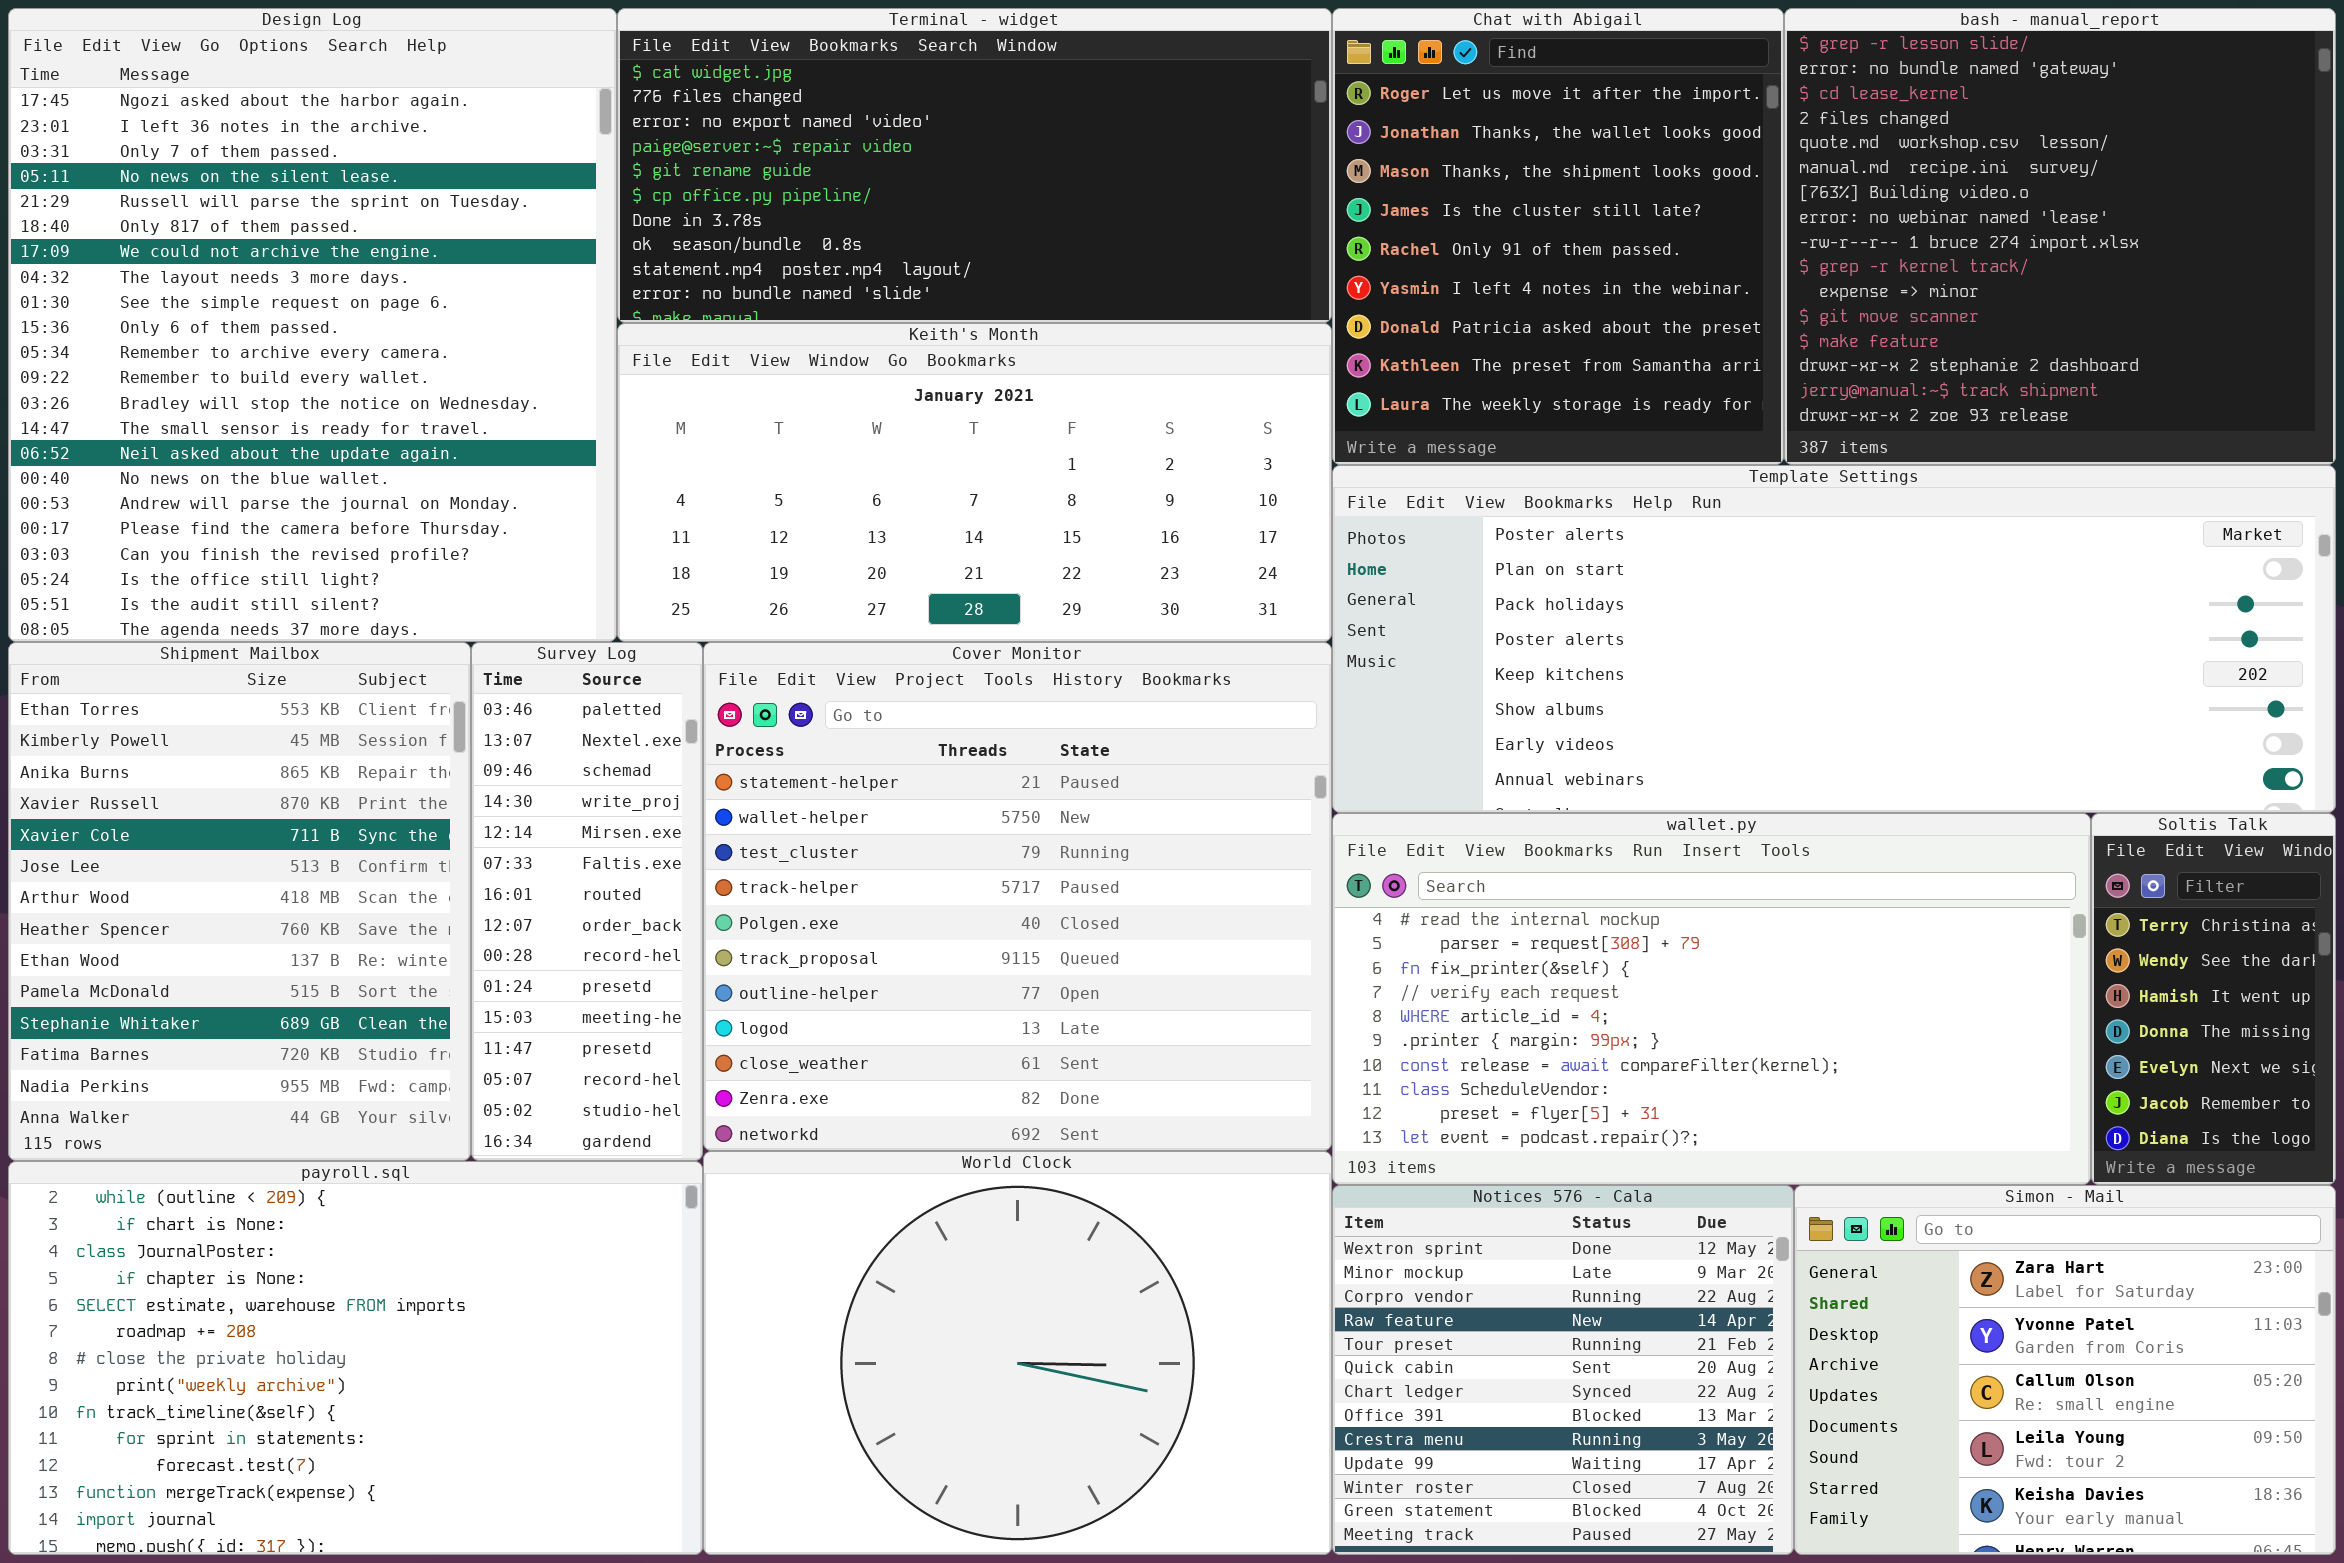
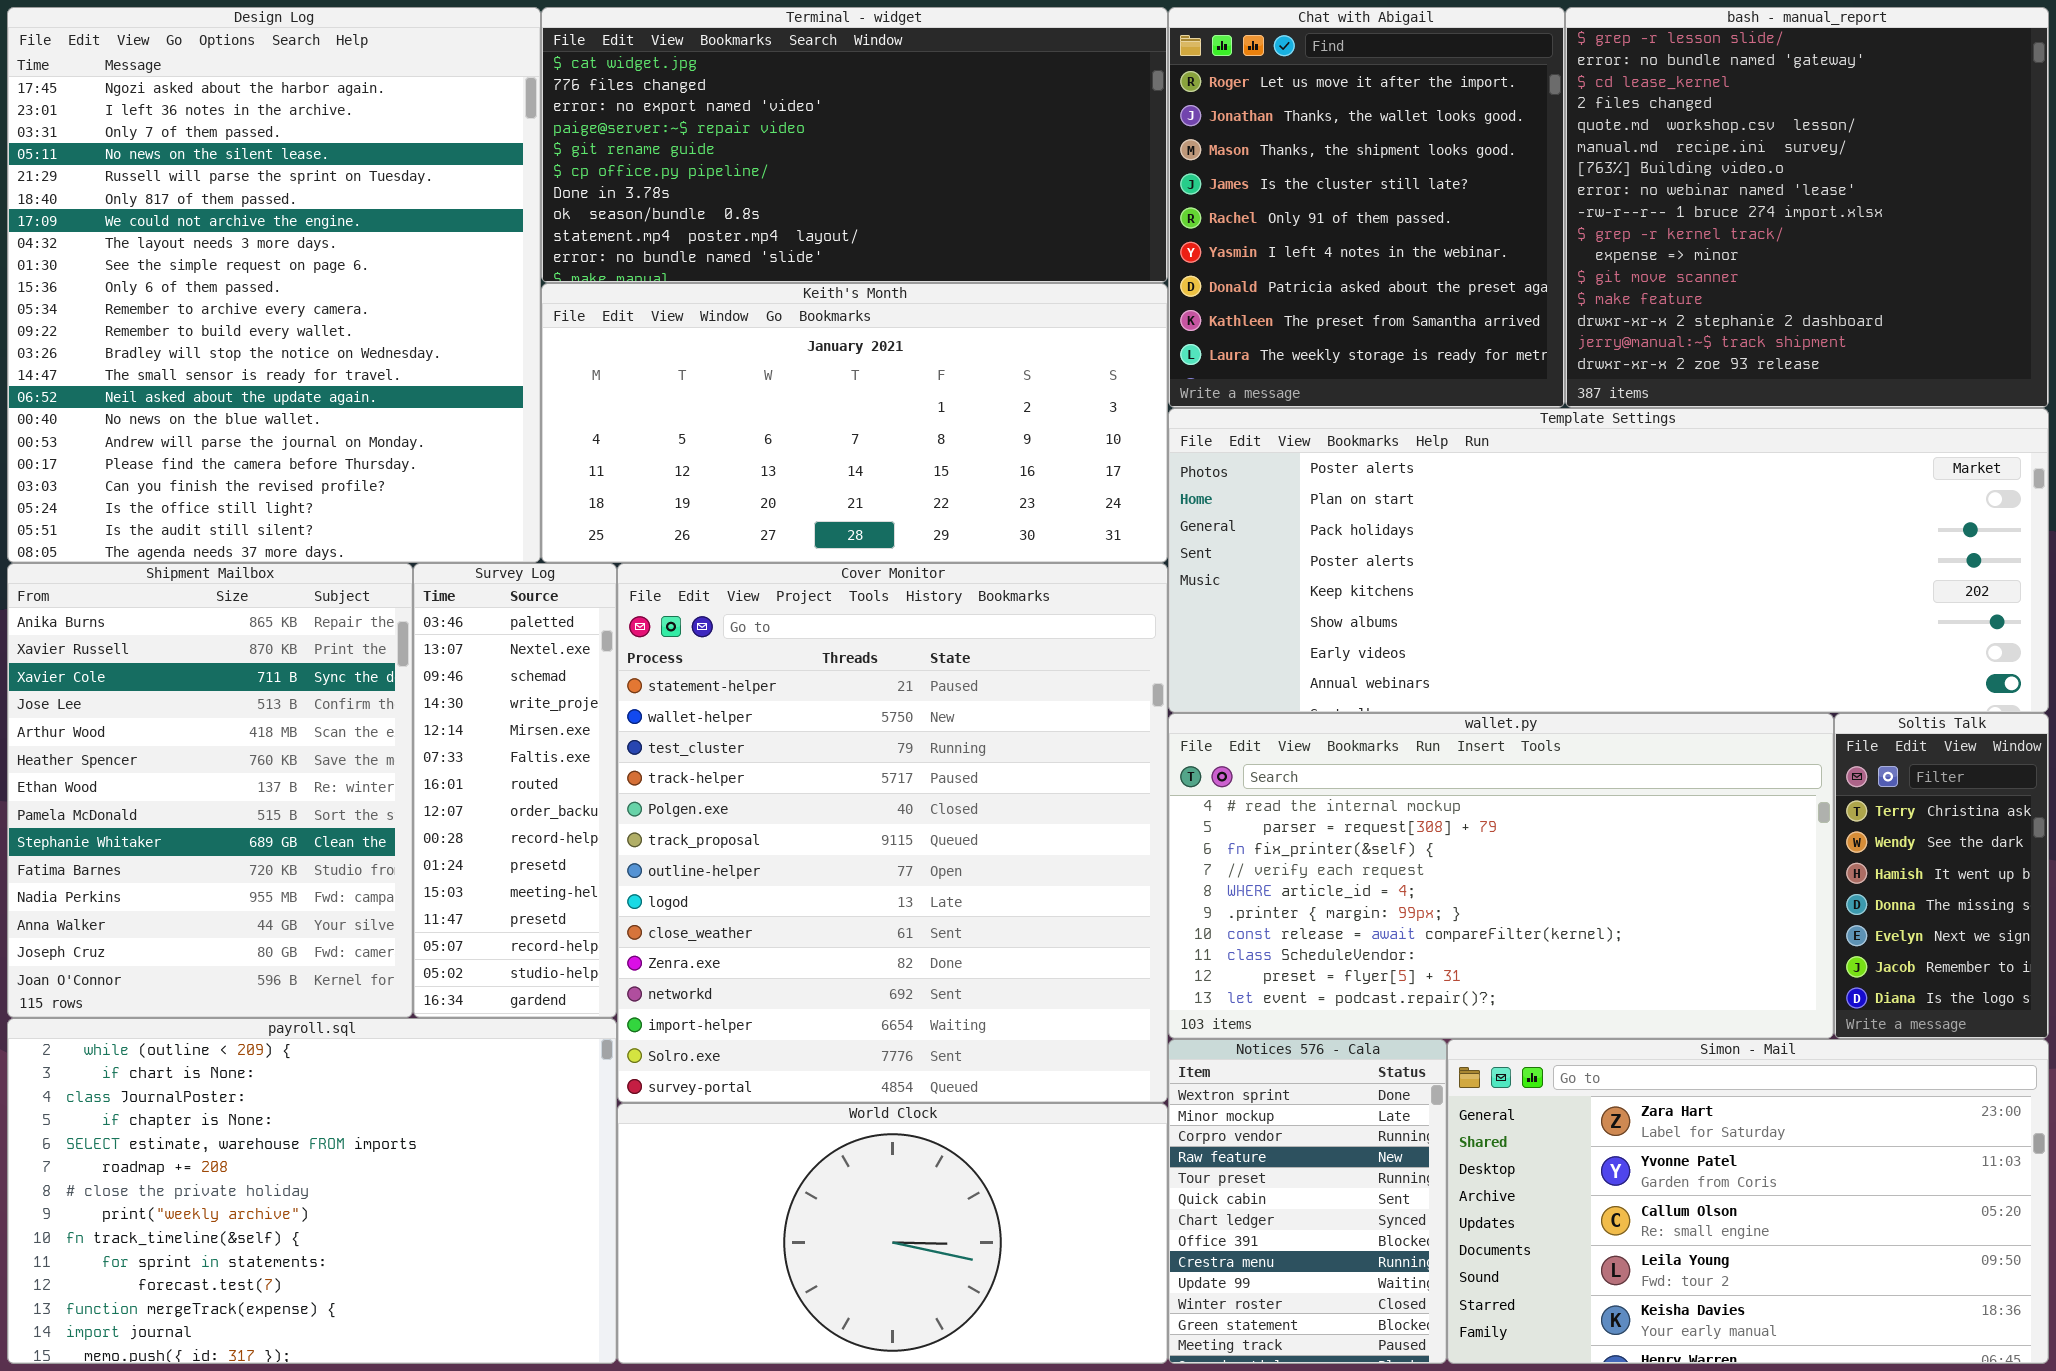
Shipment Mailbox: [8,642,471,1161] -> [7,563,413,1018], scrolled down 2 rows
Cover Monitor: [703,642,1332,1151] -> [617,563,1168,1103], resized
World Clock: [703,1151,1332,1555] -> [617,1103,1168,1364], resized
Notices 576 - Cala: [1332,1185,1794,1555] -> [1168,1039,1447,1364], resized
Simon - Mail: [1794,1185,2336,1555] -> [1447,1039,2049,1364], resized

